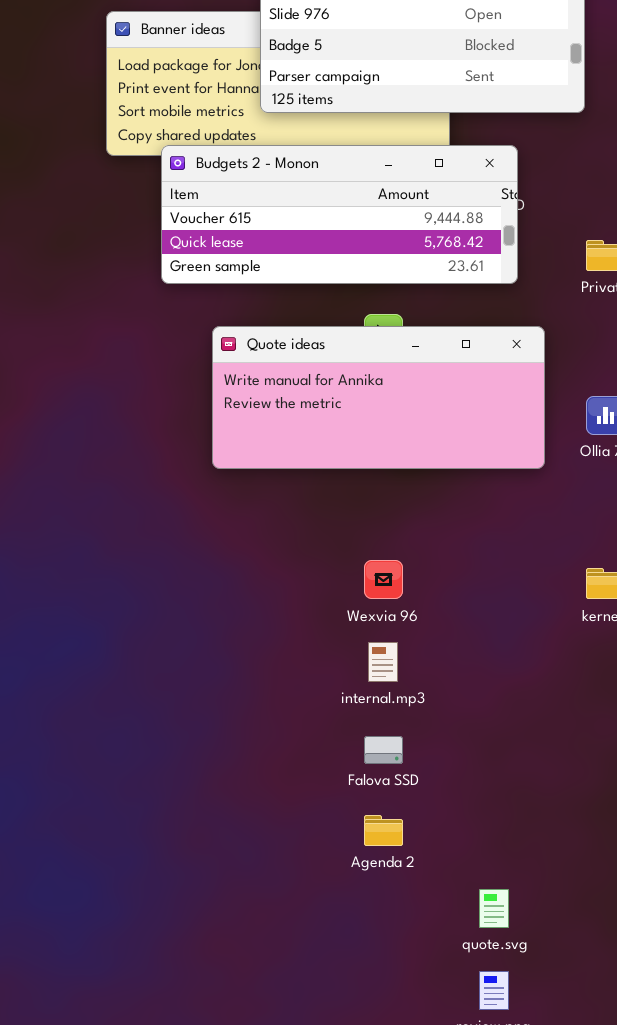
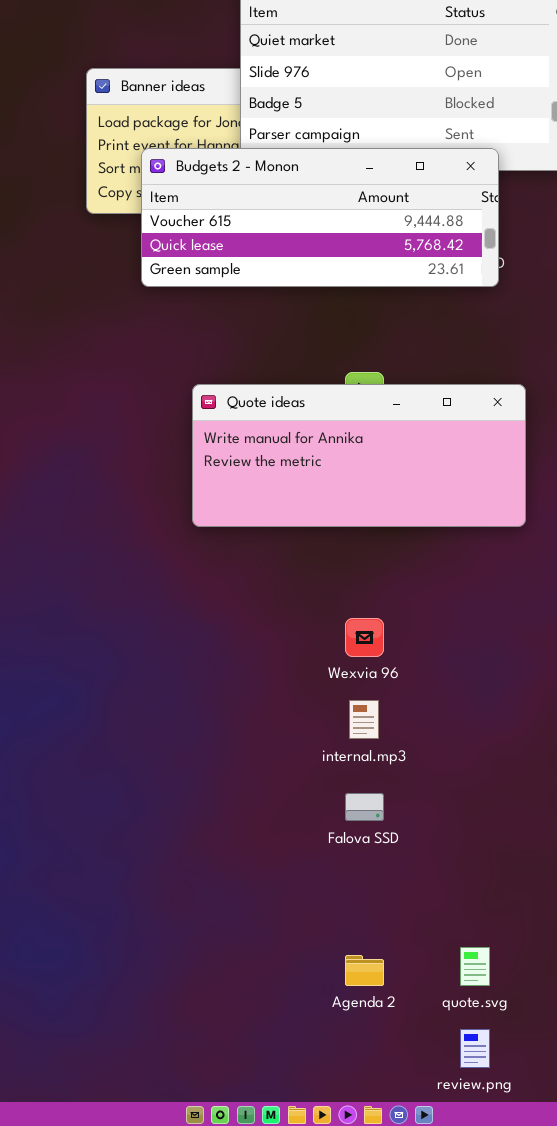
Budgets 2 - Monon: [161,145,518,284] -> [141,148,499,287], moved
Agenda 2: [364,815,403,846] -> [345,955,384,986], moved

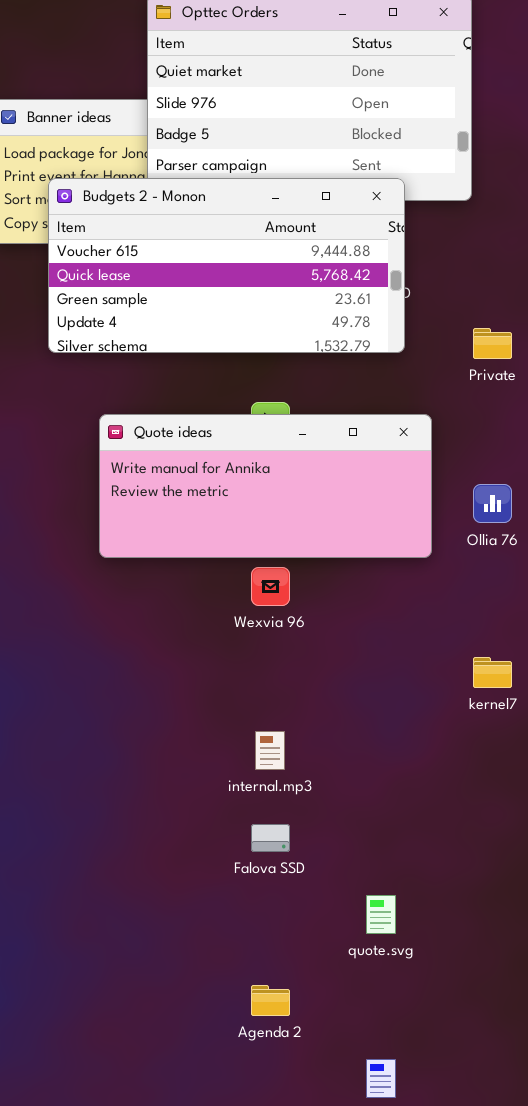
Budgets 2 - Monon: [141,148,499,287] -> [48,178,405,353], resized
Wexvia 96: [345,618,384,657] -> [251,567,290,606], moved
quote.svg: [460,947,490,986] -> [366,895,396,934], moved

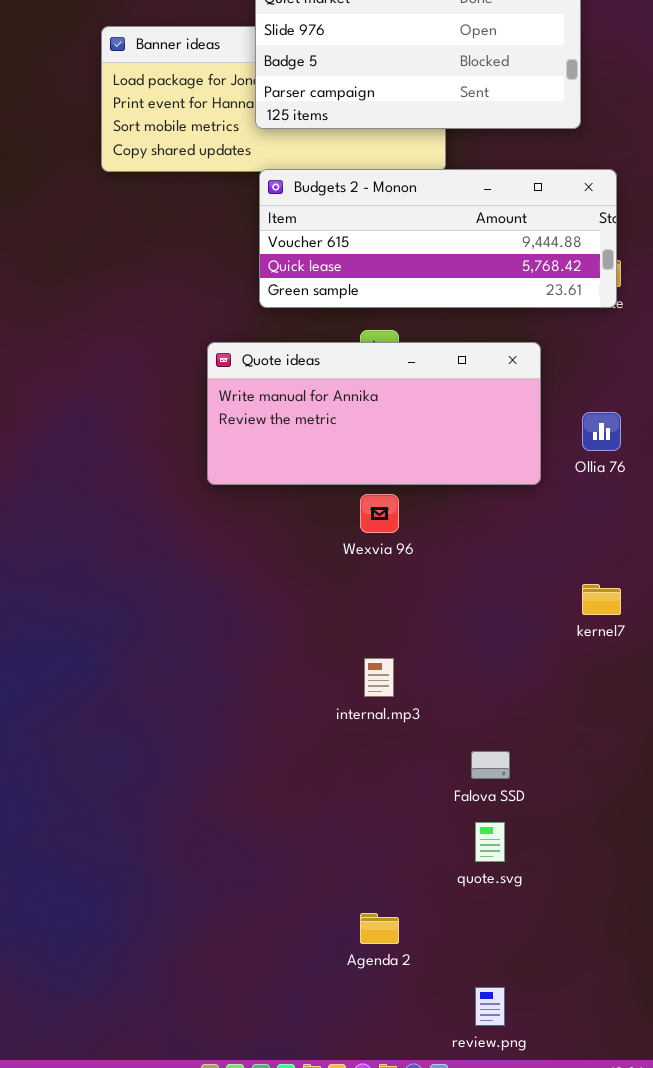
Budgets 2 - Monon: [48,178,405,353] -> [259,169,617,308], moved, resized
Falova SSD: [251,824,290,852] -> [471,751,510,779], moved

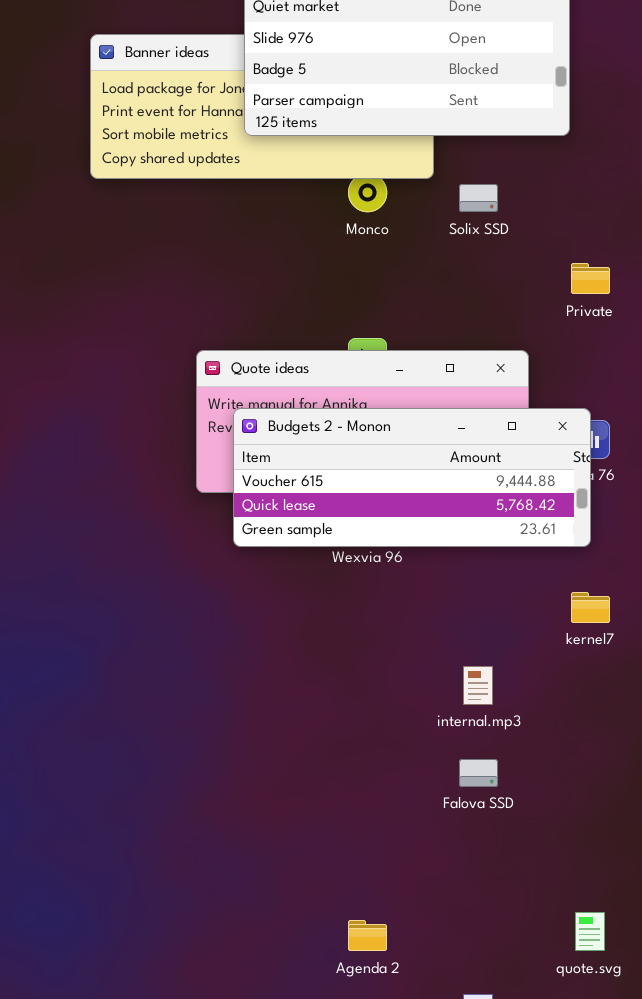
Budgets 2 - Monon: [259,169,617,308] -> [233,408,591,547], moved
internal.mp3: [364,658,394,697] -> [463,666,493,705], moved
quote.svg: [475,822,505,862] -> [575,912,605,951], moved

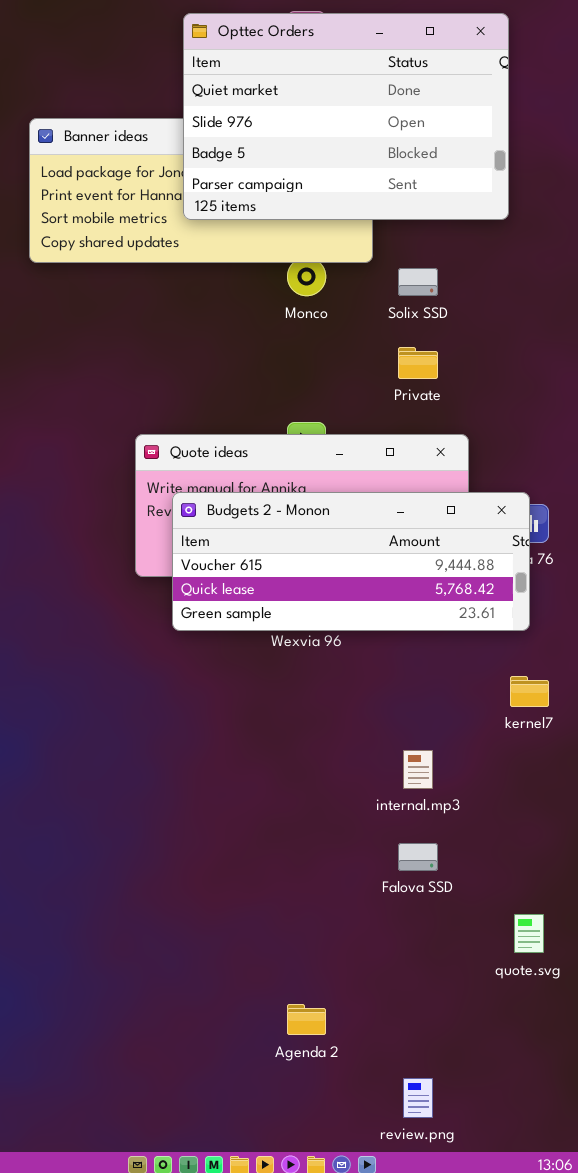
Private: [571,263,610,294] -> [398,347,438,379], moved
quote.svg: [575,912,605,951] -> [514,914,544,953], moved

